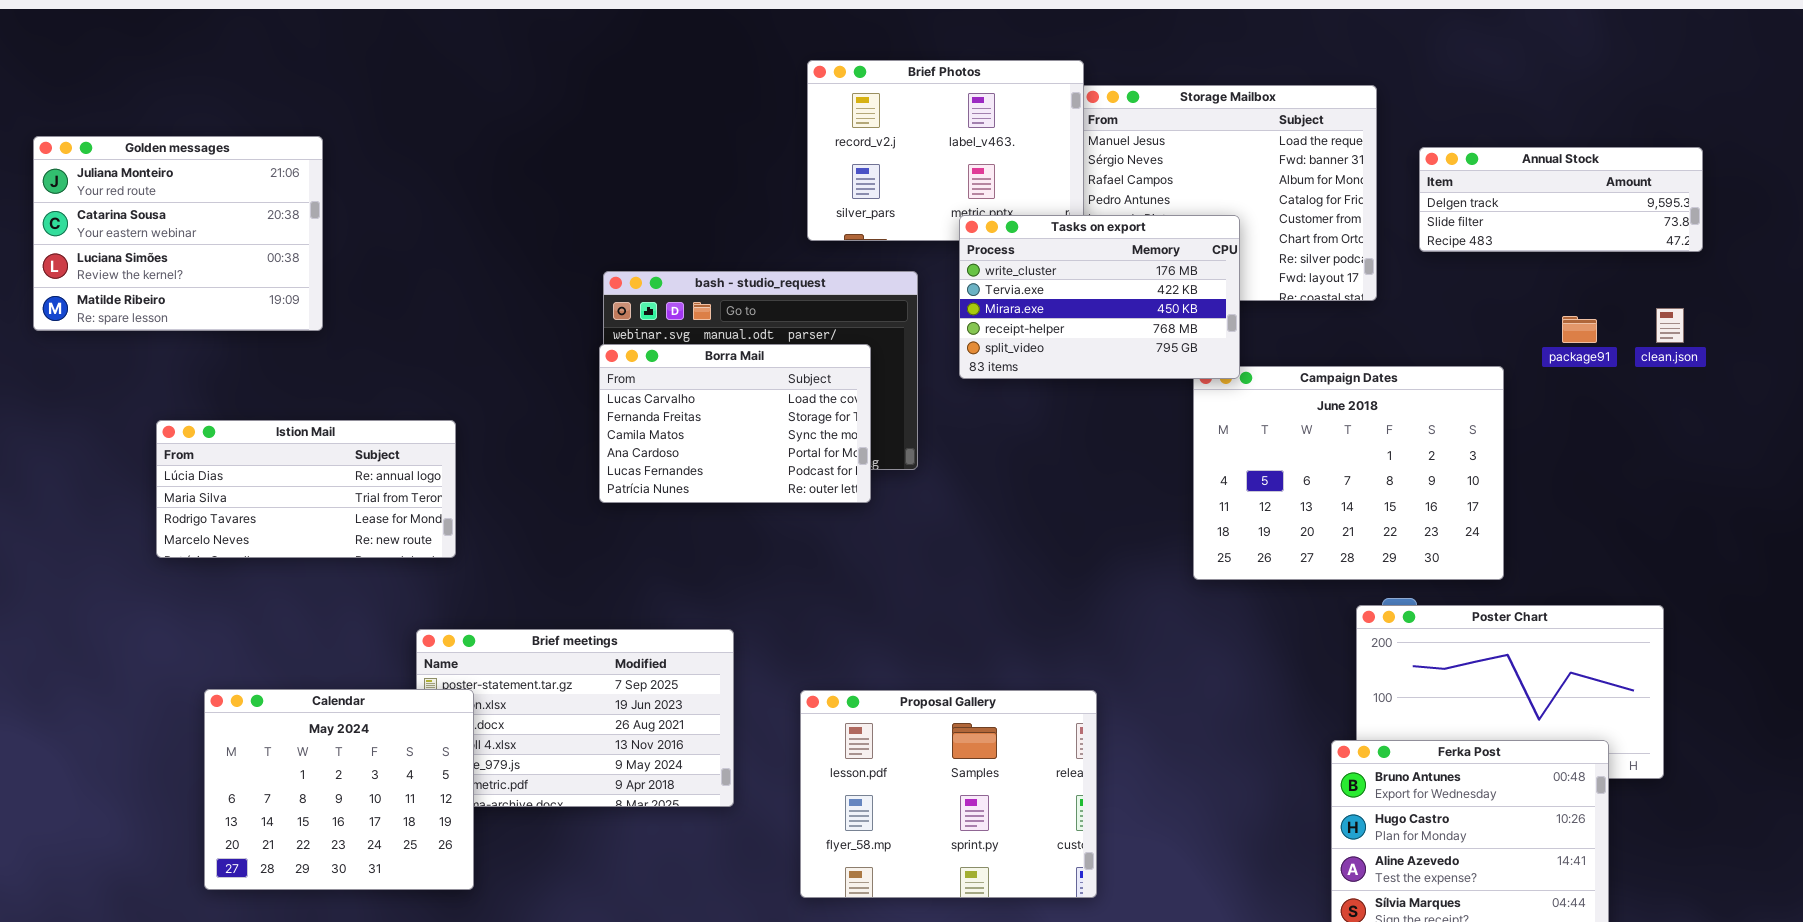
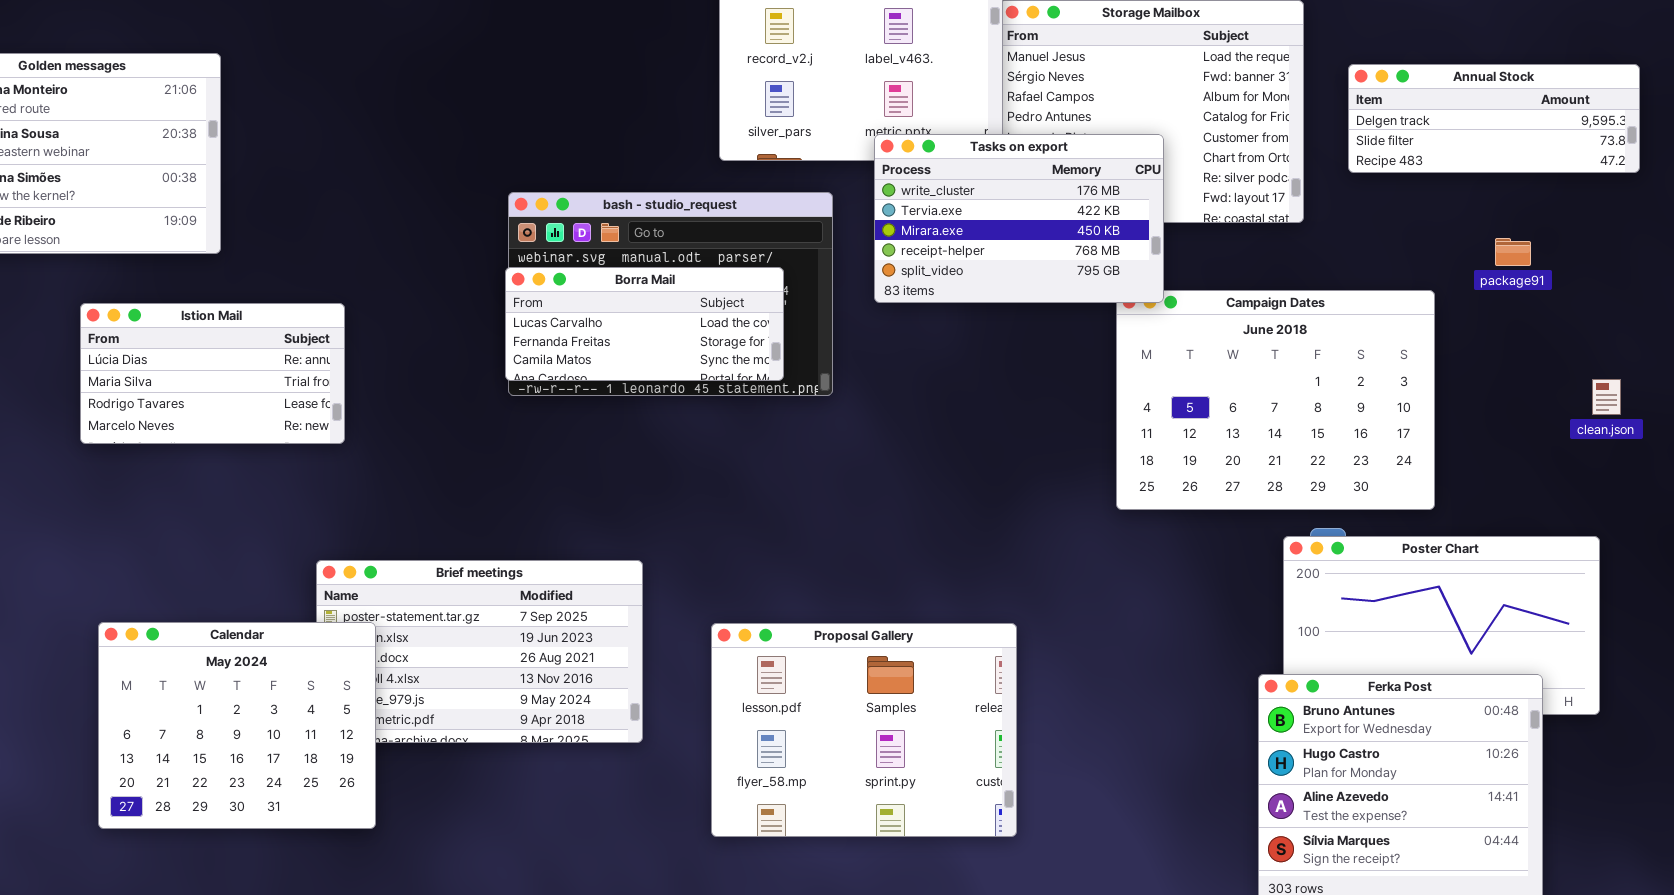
clean.json: [1656,308,1684,343] -> [1592,379,1621,415], moved
Borra Mail: [599,344,871,503] -> [505,267,784,381], resized
Istion Mail: [156,420,456,558] -> [80,303,345,444], moved, resized

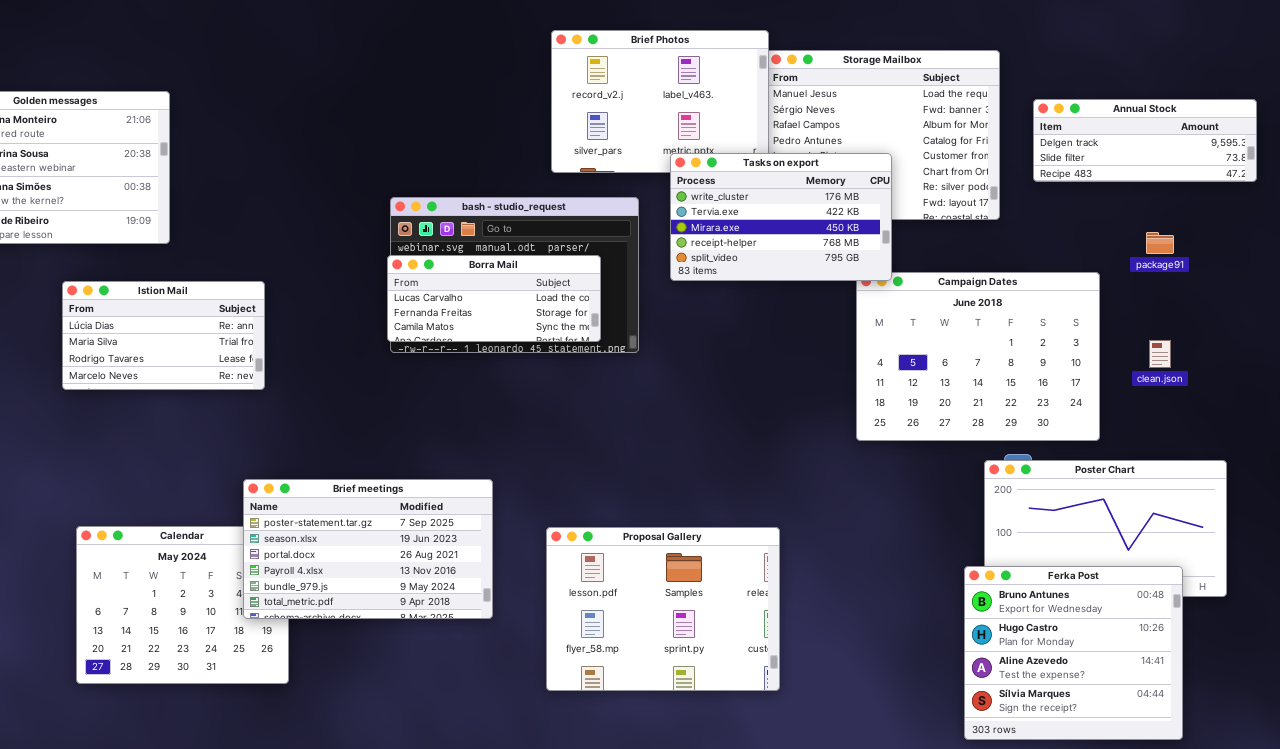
clean.json: [1592,379,1621,415] -> [1149,340,1171,368], moved
Brief meetings: [316,560,643,743] -> [243,479,493,619], raised

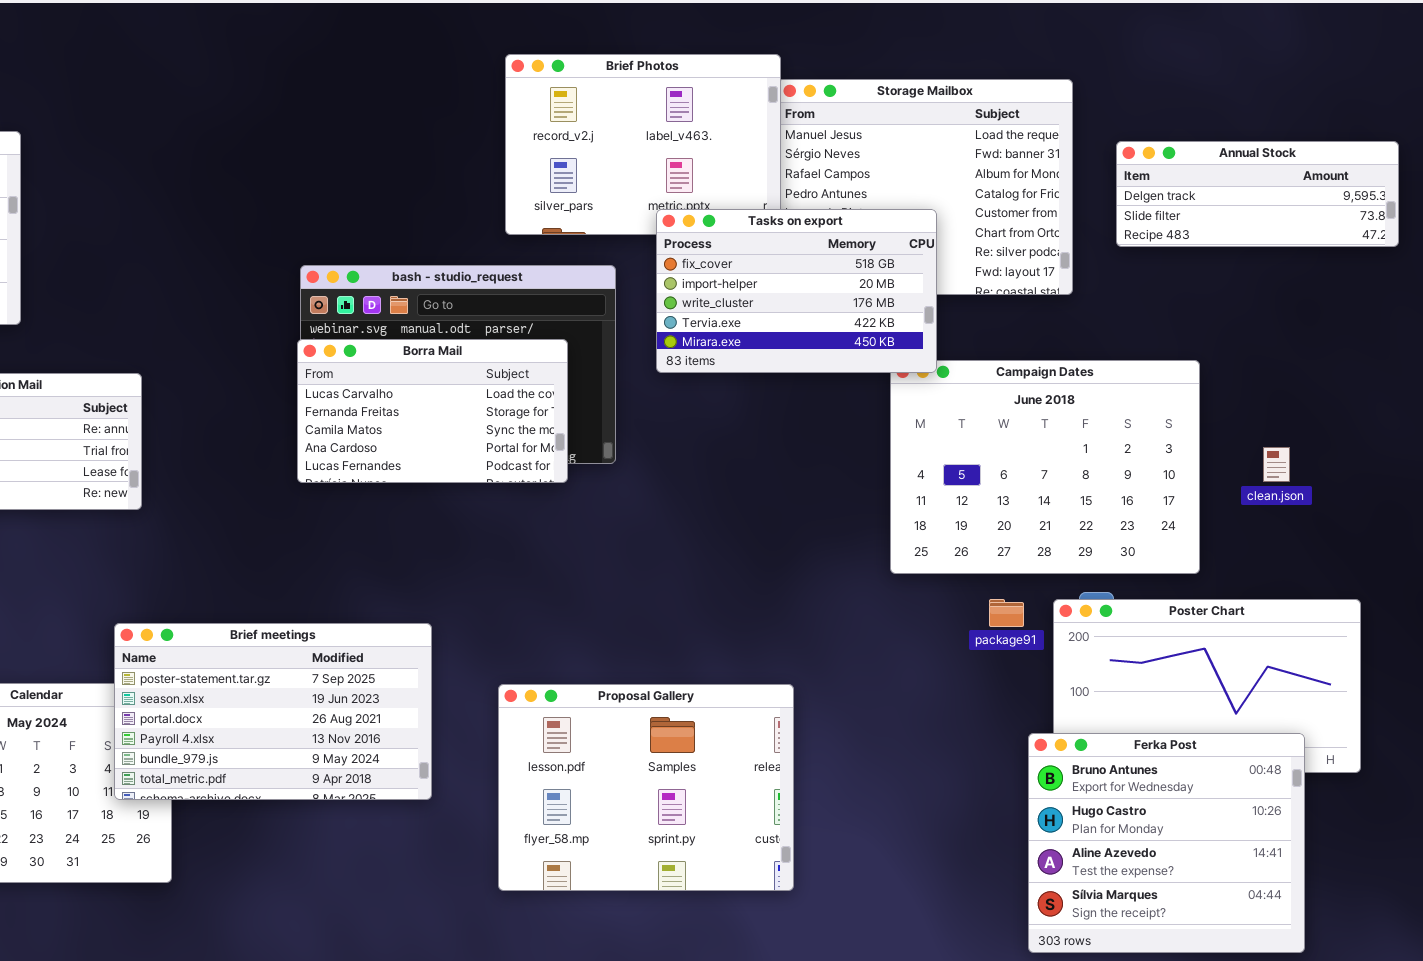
Tasks on export: [670,153,892,281] -> [656,209,937,373], scrolled up 2 rows
package91: [1146,232,1174,254] -> [989,599,1024,627], moved
Borra Mail: [387,255,601,342] -> [297,339,568,483], resized

